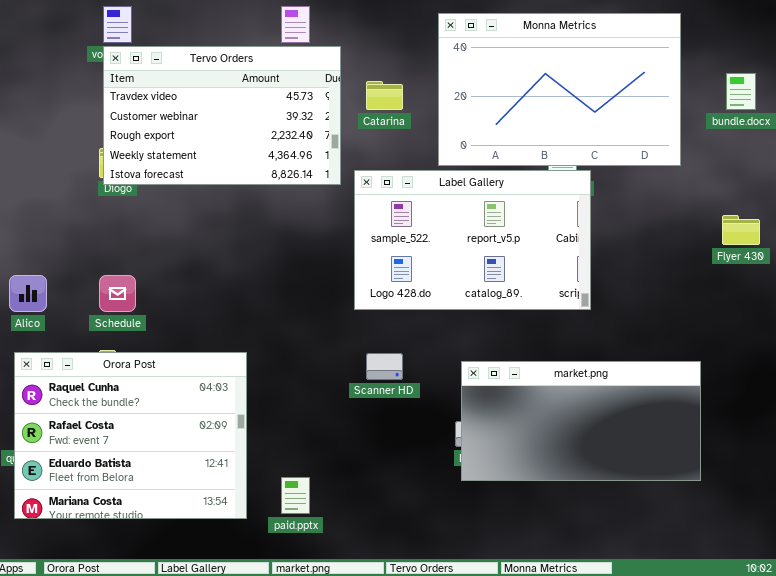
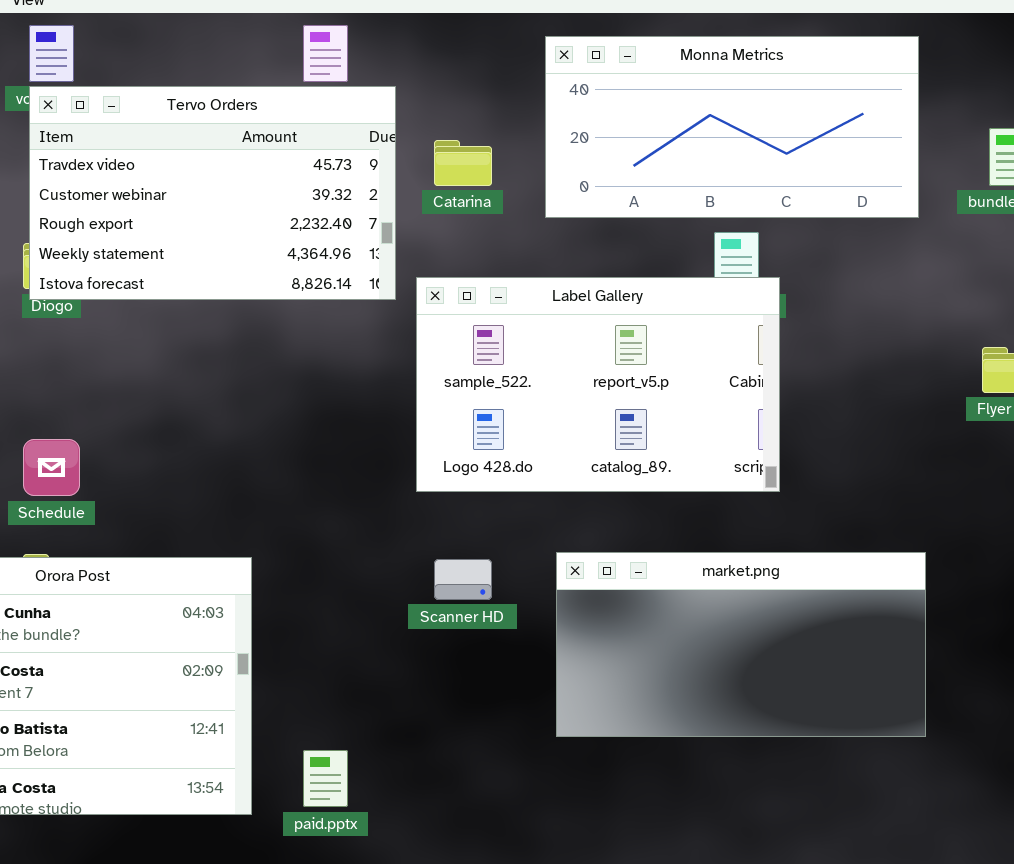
Monna Metrics: [438,13,681,166] -> [545,36,919,218], resized
market.png: [461,361,701,481] -> [556,552,926,737], moved

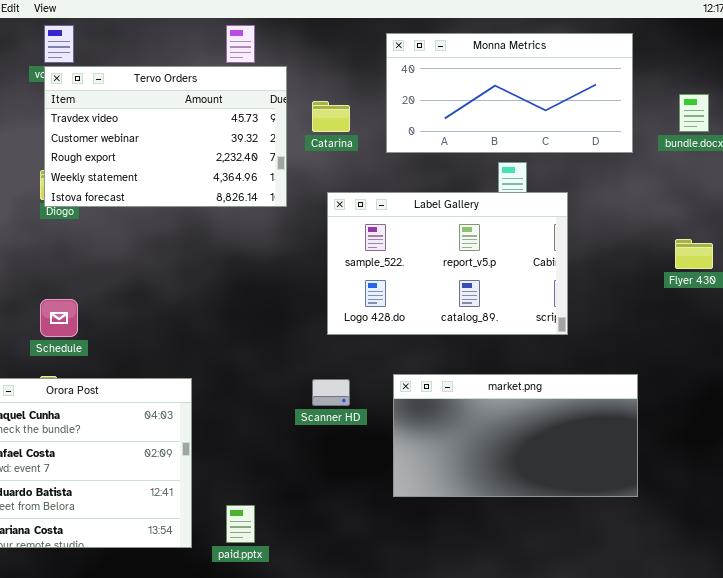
Label Gallery: [416,277,780,492] -> [327,192,568,335], moved

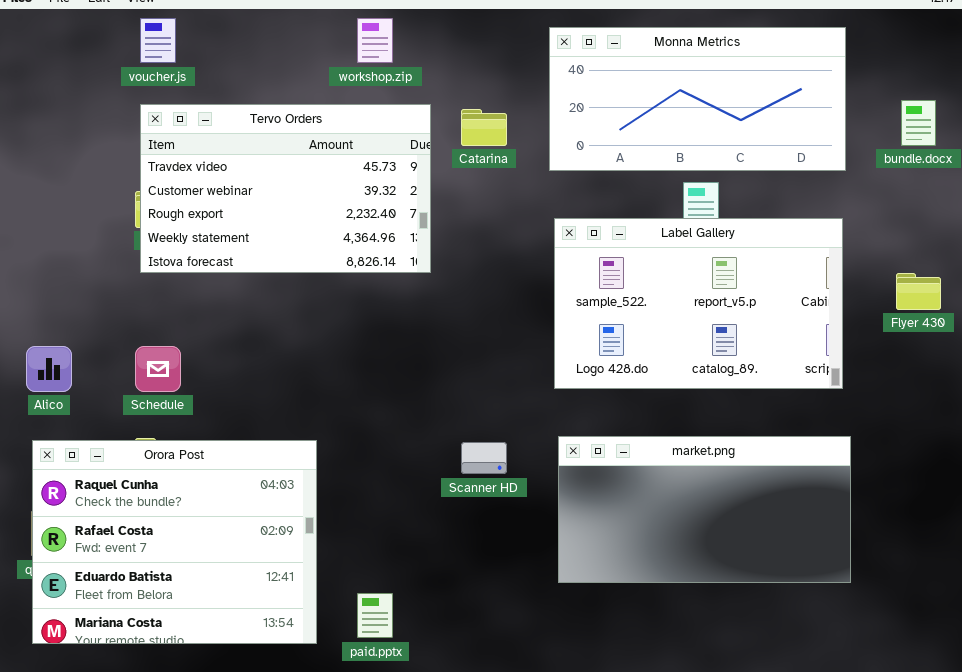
Tervo Orders: [44,66,287,207] -> [140,104,431,273], moved
Label Gallery: [327,192,568,335] -> [554,218,843,389], moved

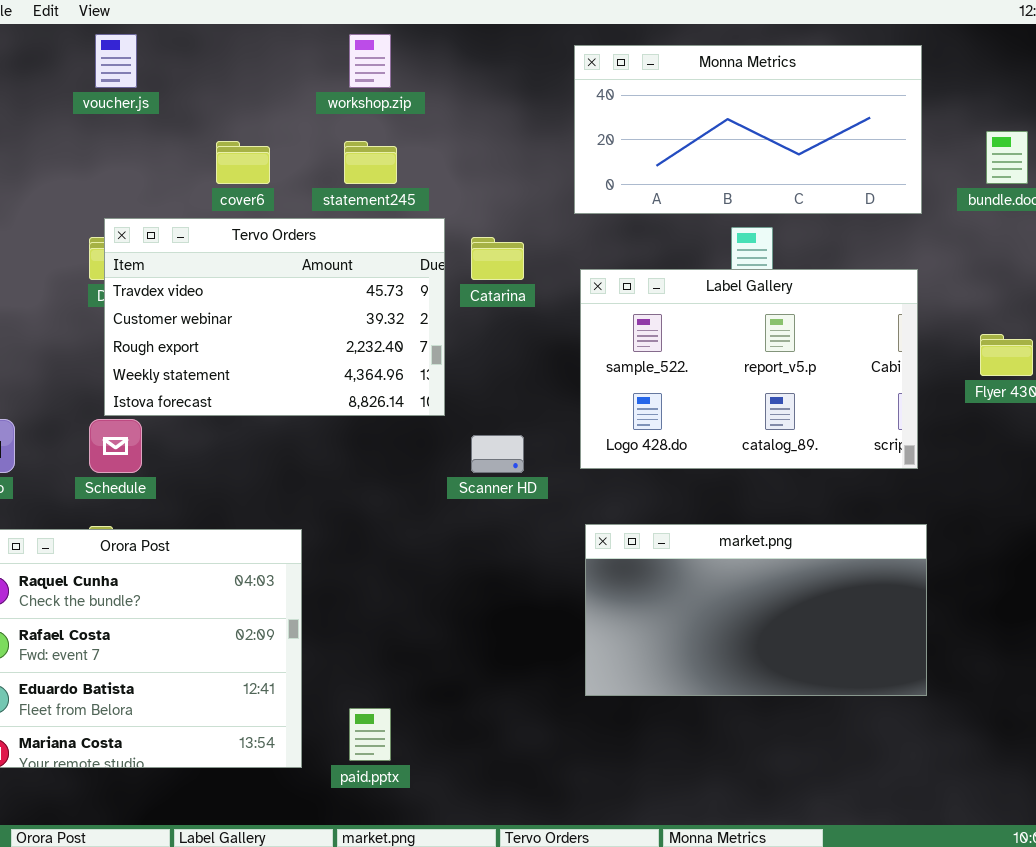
Tervo Orders: [140,104,431,273] -> [104,218,445,416], moved
Catarina: [461,109,507,146] -> [471,237,524,280], moved
Scanner HD: [461,442,507,474] -> [471,435,524,473], moved

